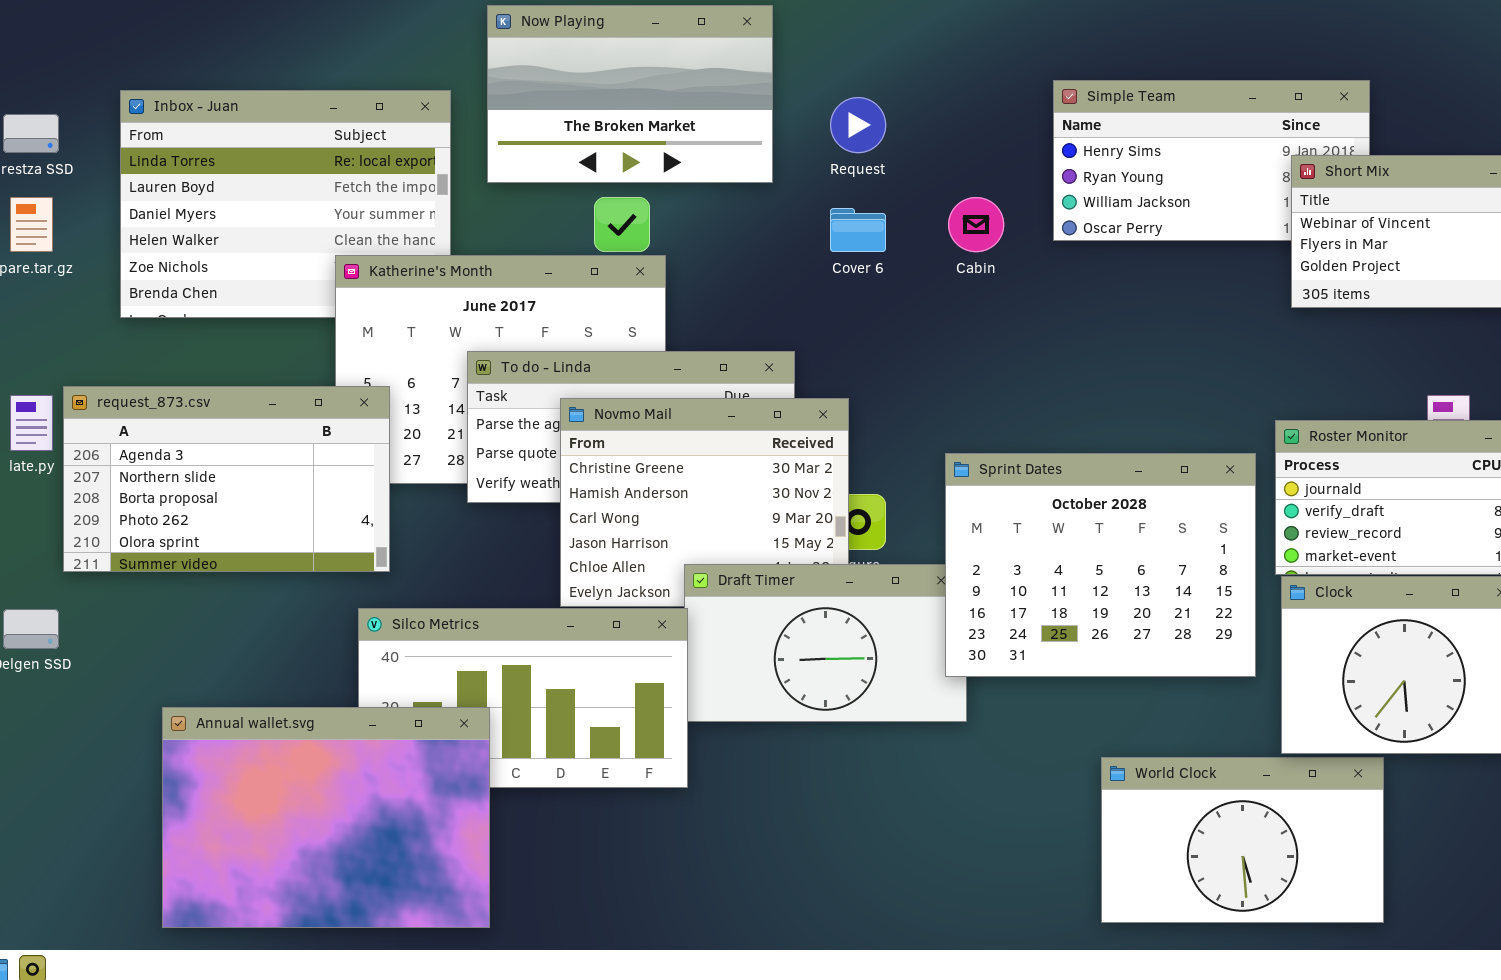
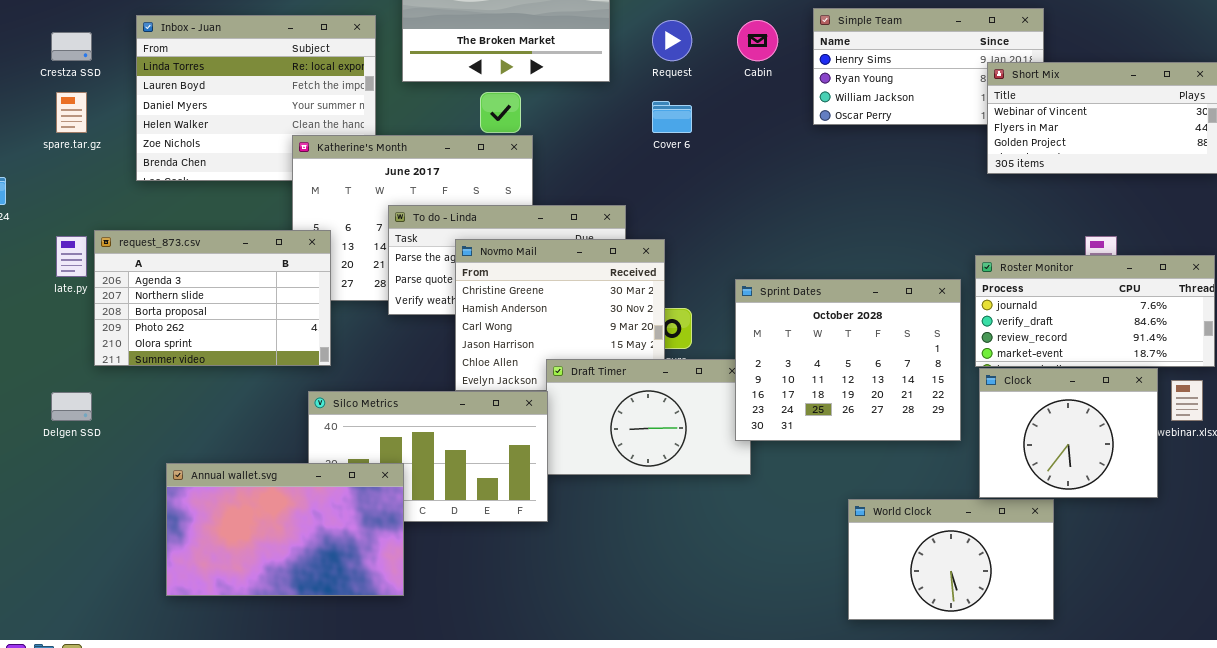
Cabin: [948,197,1004,252] -> [737,20,778,61], moved
Annual wallet.svg: [162,707,490,928] -> [166,463,404,596], resized

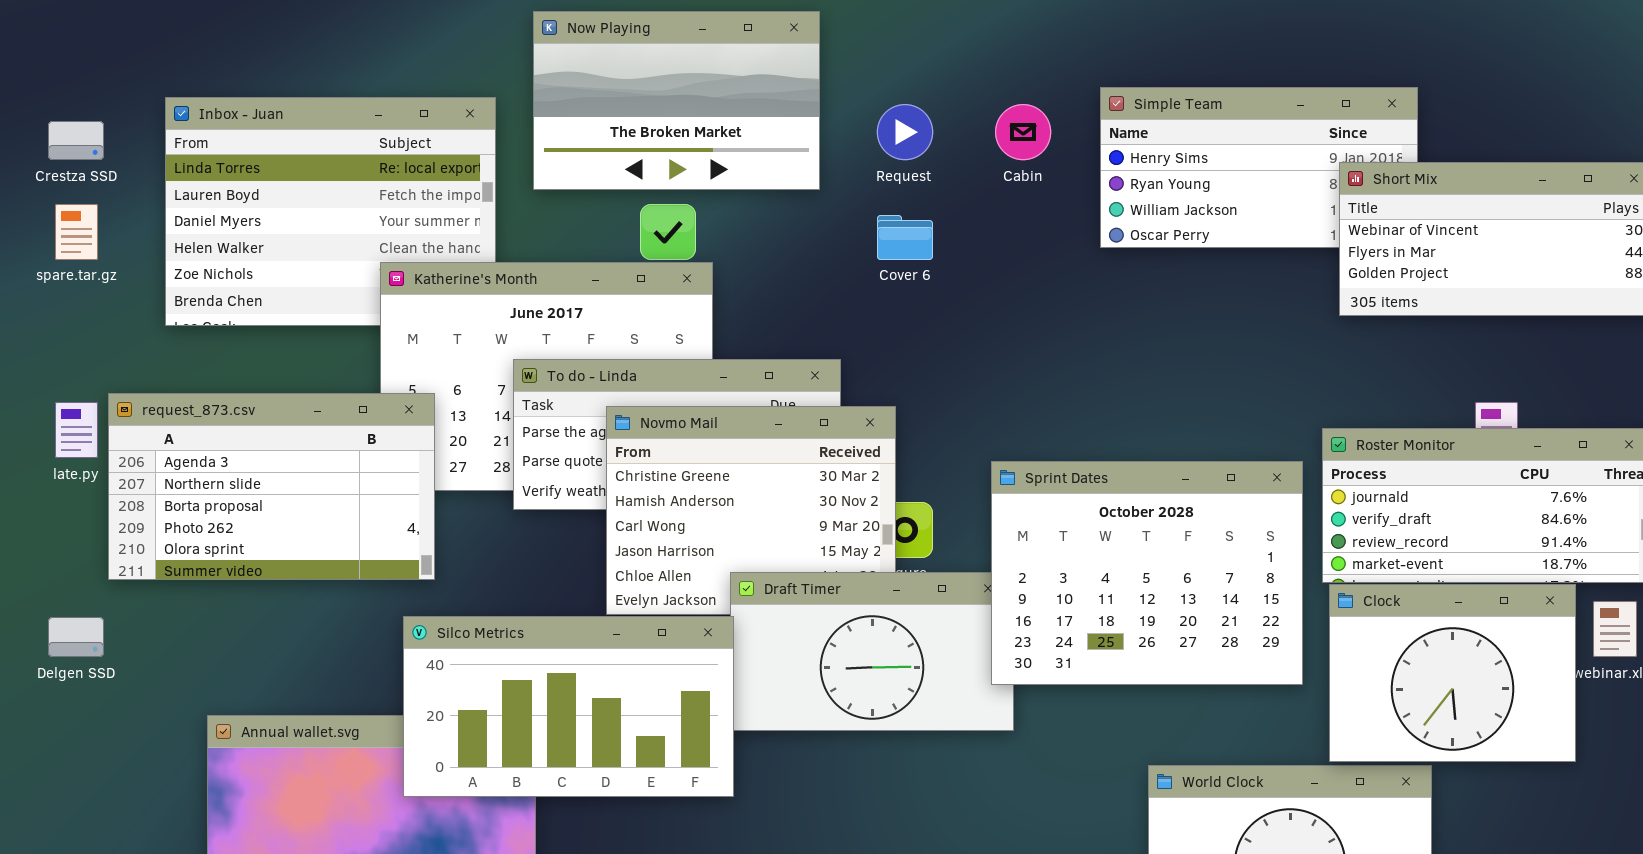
Silco Metrics: [308,391,548,522] -> [403,616,734,797], raised

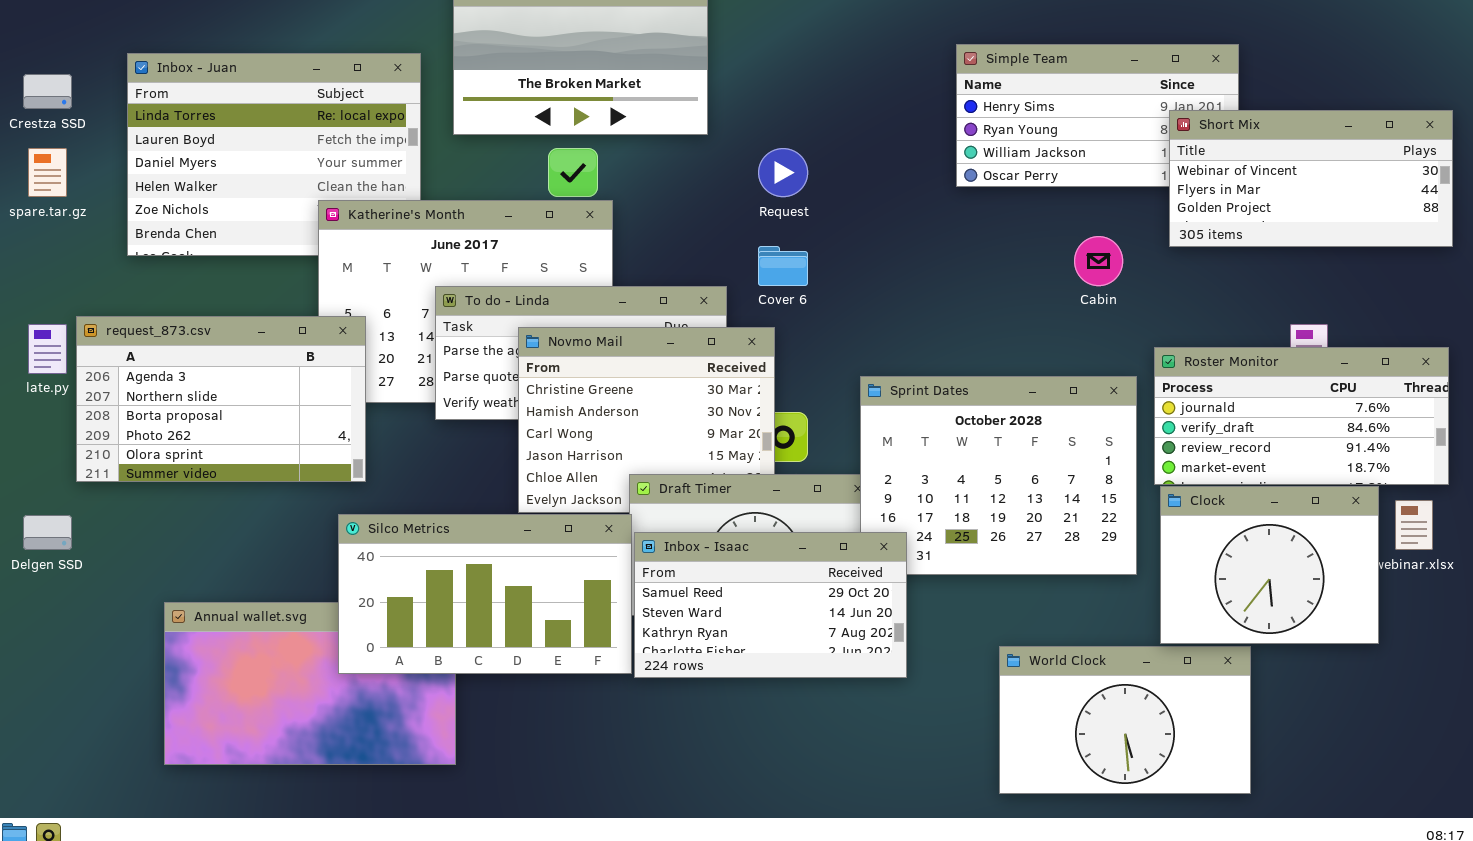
Request: [877,104,933,160] -> [758,148,808,197], moved
Cabin: [995,104,1051,160] -> [1074,236,1123,286], moved
Cover 6: [877,215,933,260] -> [758,246,808,286], moved
Inbox - Isaac: none -> [634,532,907,678], opened

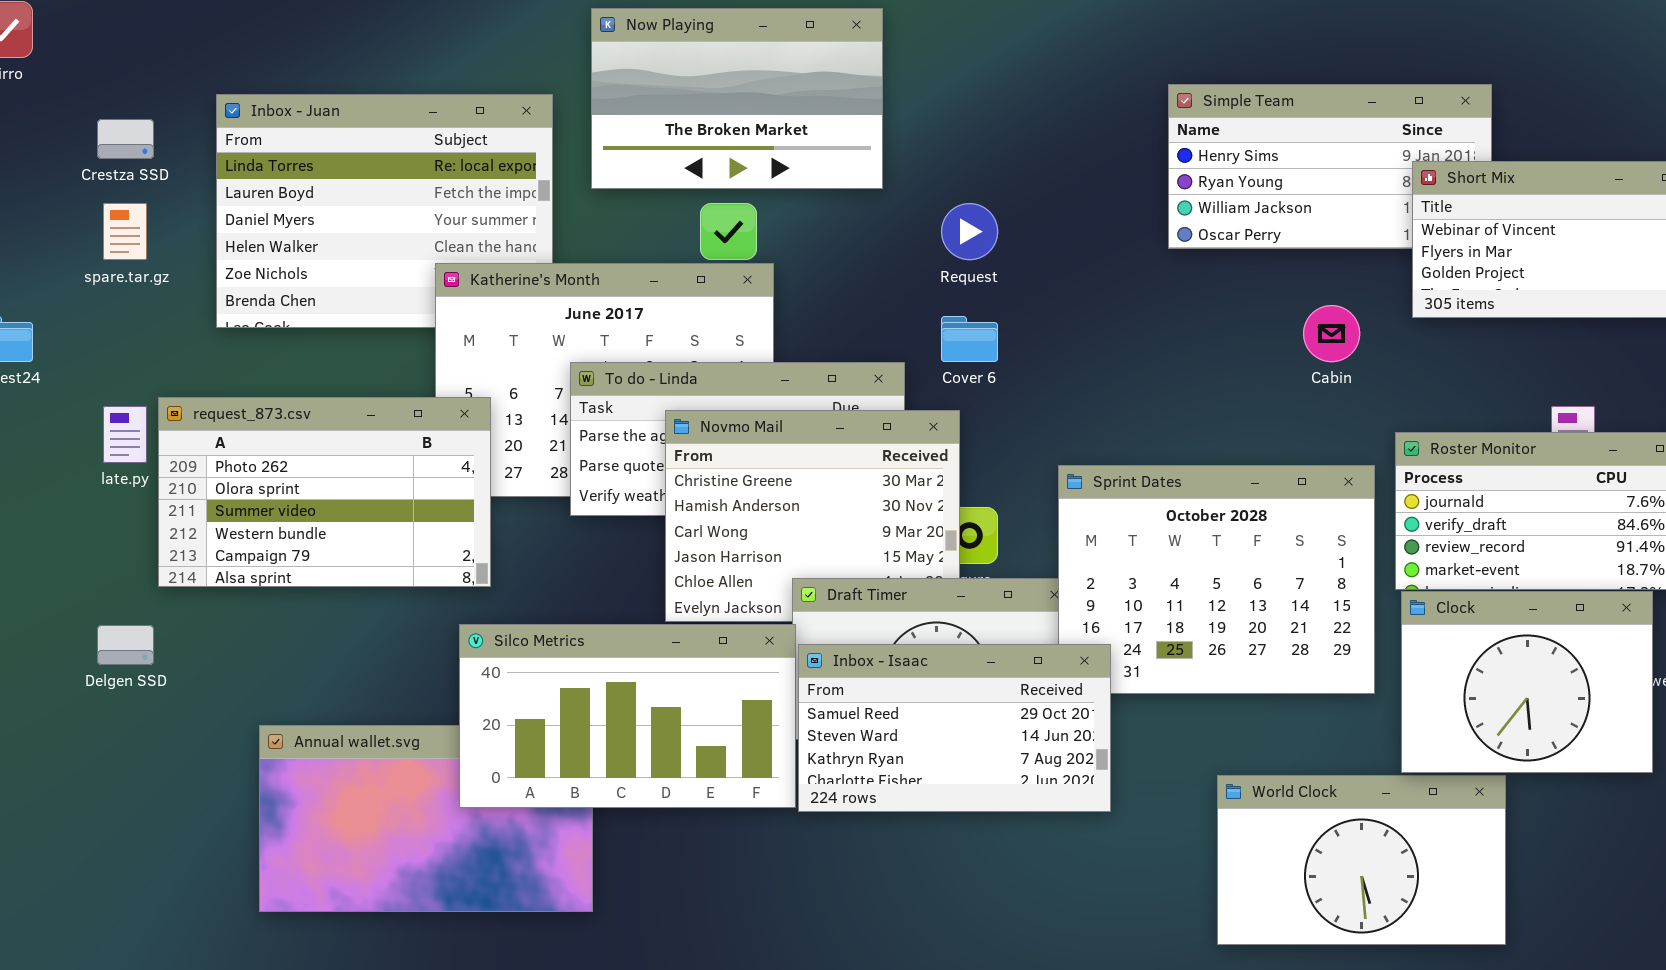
request_873.csv: [76,316,366,482] -> [158,397,491,587], scrolled down 3 rows

